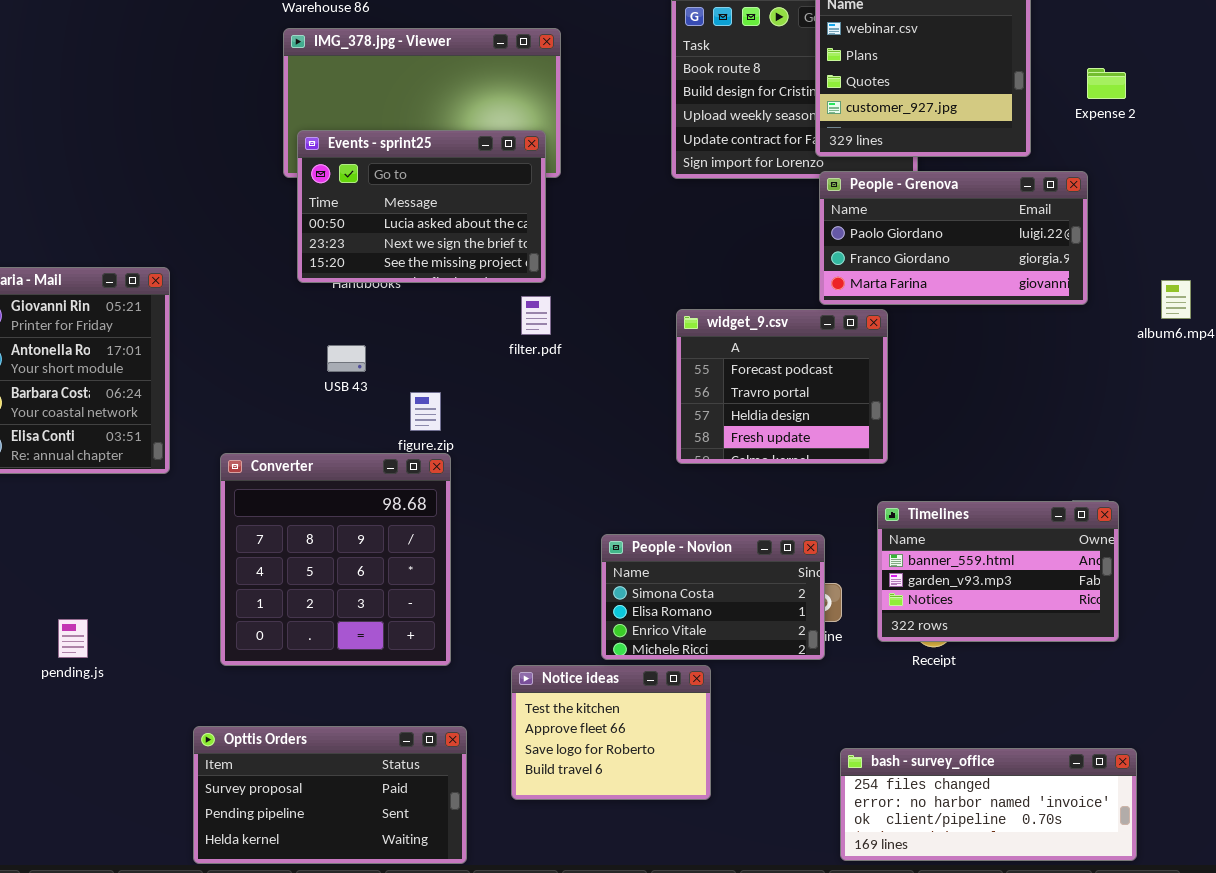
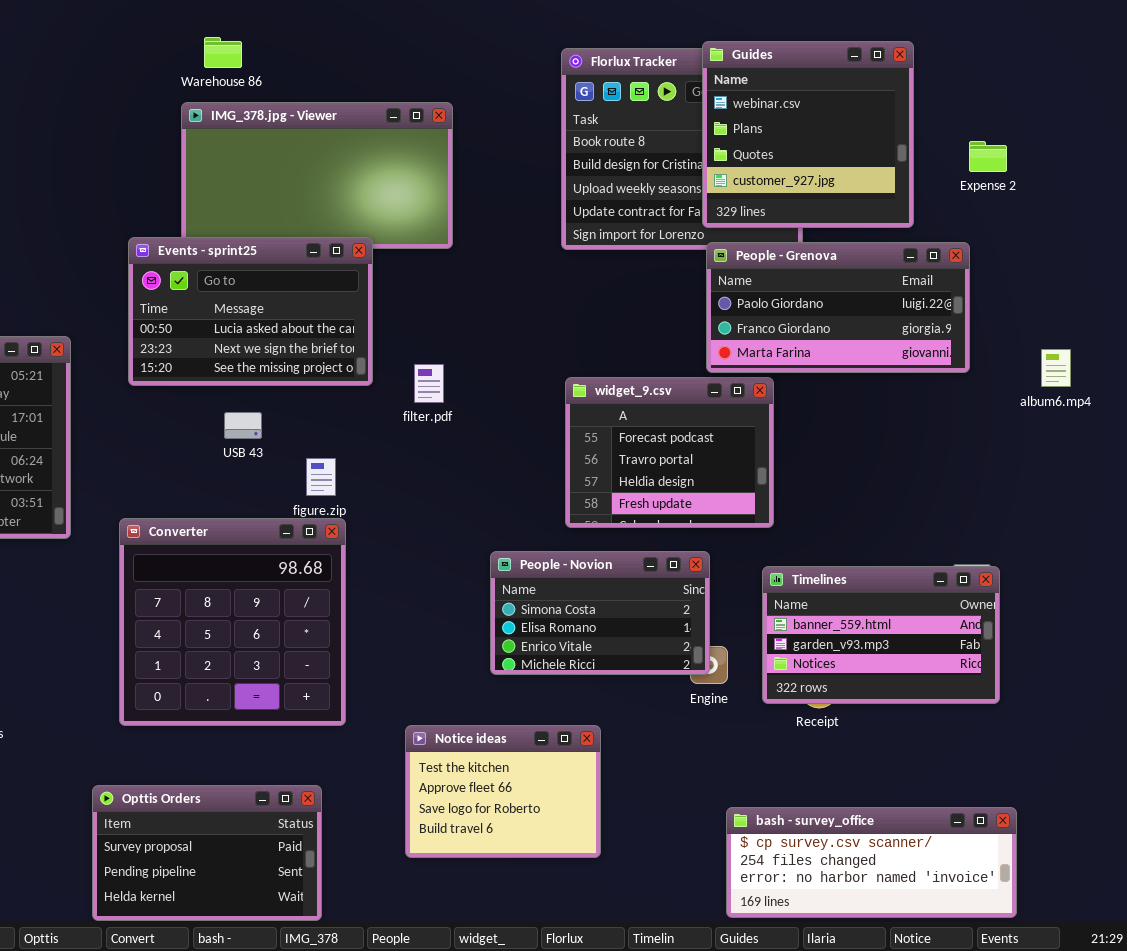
Events - sprint25: [297,130,546,283] -> [128,237,373,386], moved
People - Novion: [601,534,825,660] -> [490,551,710,675], moved
Opttis Orders: [193,726,467,864] -> [92,785,322,921], resized
bash - survey_office: [840,748,1137,861] -> [726,807,1017,918], scrolled up 1 row

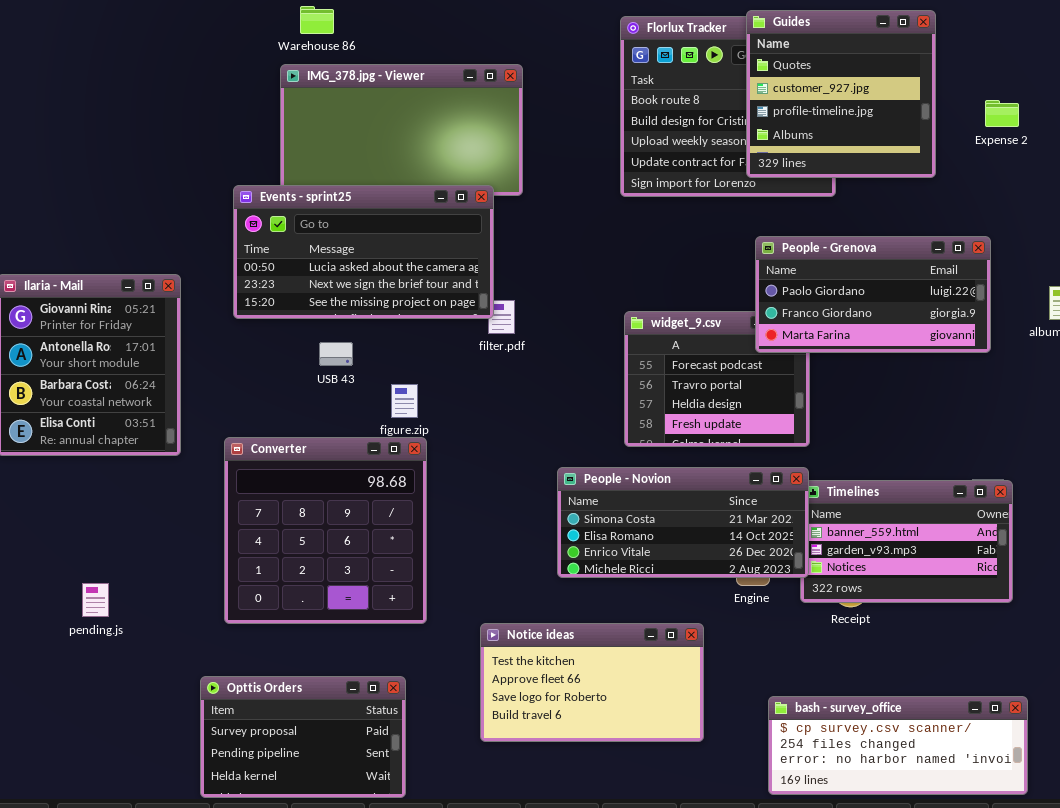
Guides: [702,41,914,228] -> [746,10,936,178], scrolled down 2 rows
Events - sprint25: [128,237,373,386] -> [233,185,494,319], resized
People - Grenova: [706,242,970,373] -> [755,236,991,353], moved
People - Novion: [490,551,710,675] -> [557,467,809,578], resized
Notice ideas: [405,725,601,858] -> [480,623,704,742], resized

